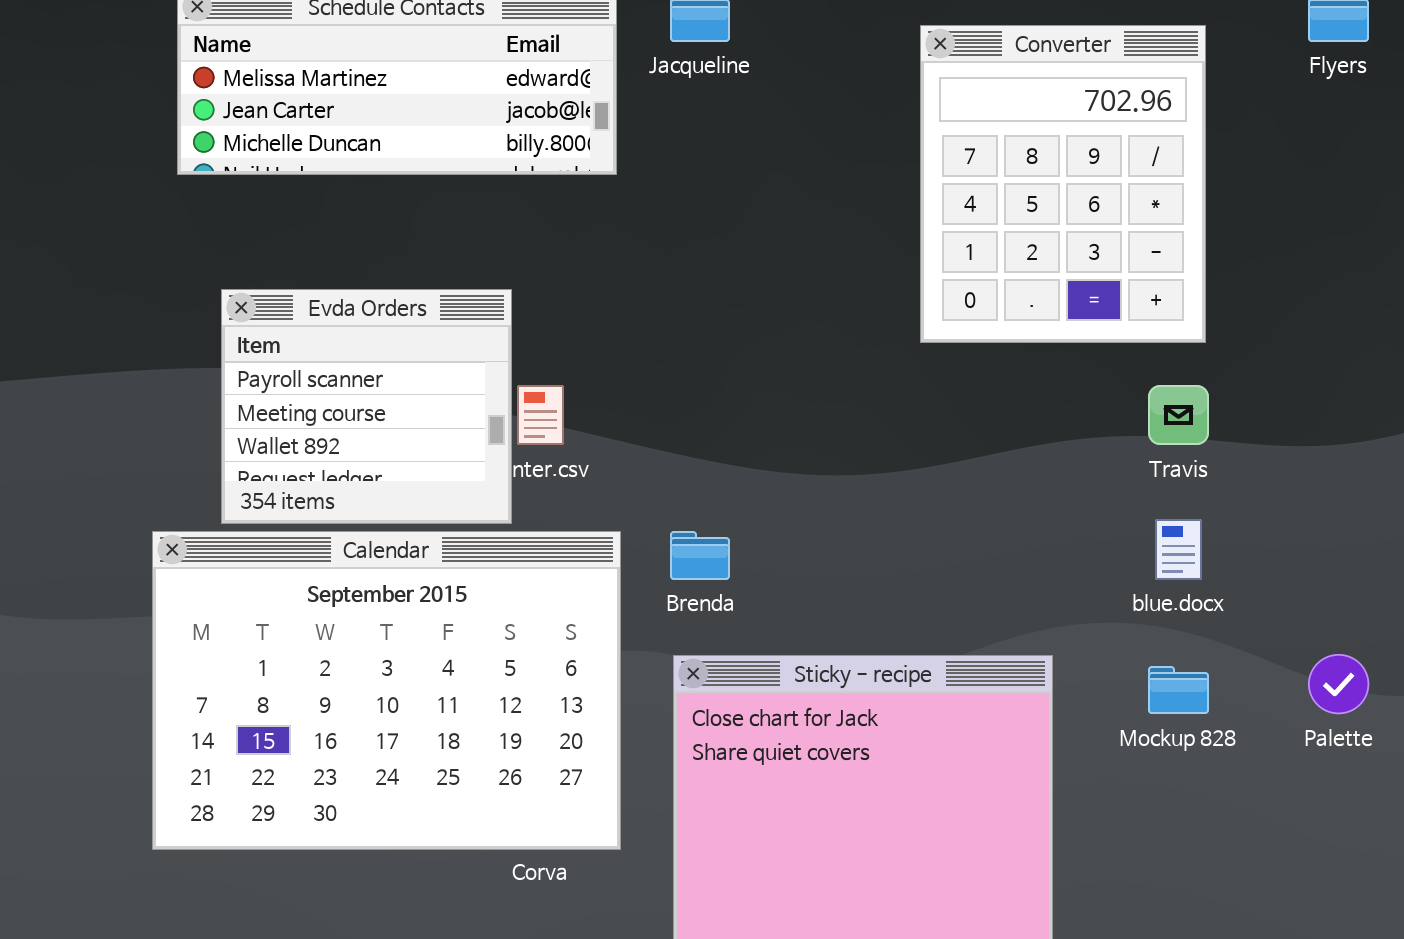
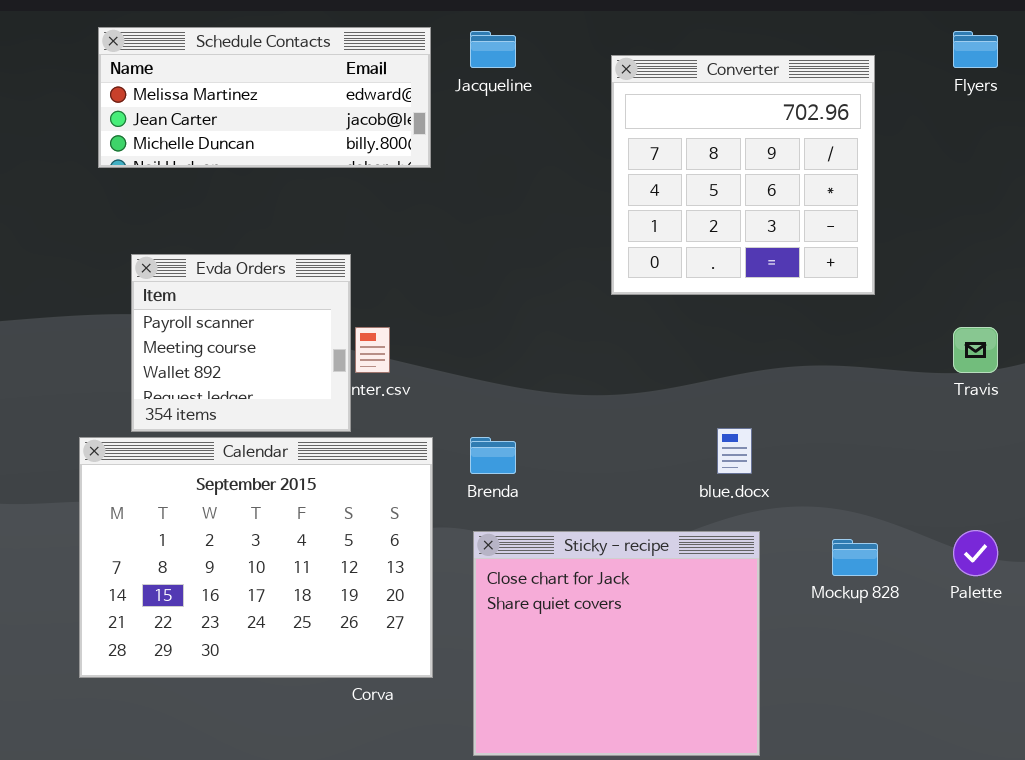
Converter: [920,25,1206,343] -> [611,55,875,295], resized
Travis: [1148,385,1209,445] -> [953,327,998,373], moved
blue.docx: [1155,519,1202,580] -> [717,428,752,474], moved

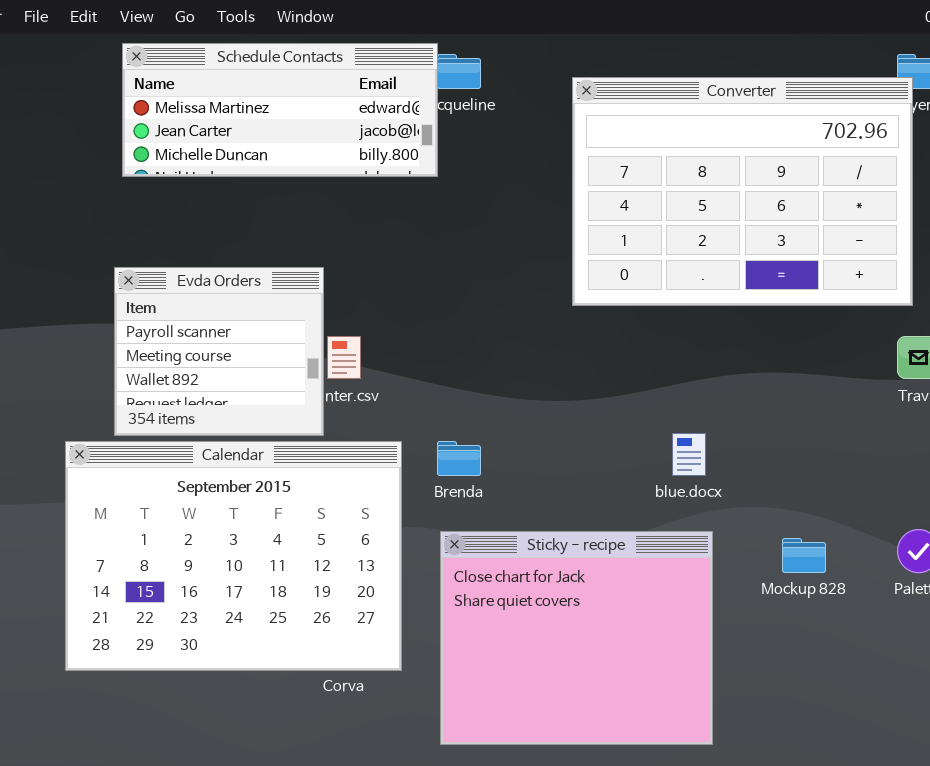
Schedule Contacts: [98,27,431,168] -> [122,43,438,177], moved
Converter: [611,55,875,295] -> [572,77,913,306], resized

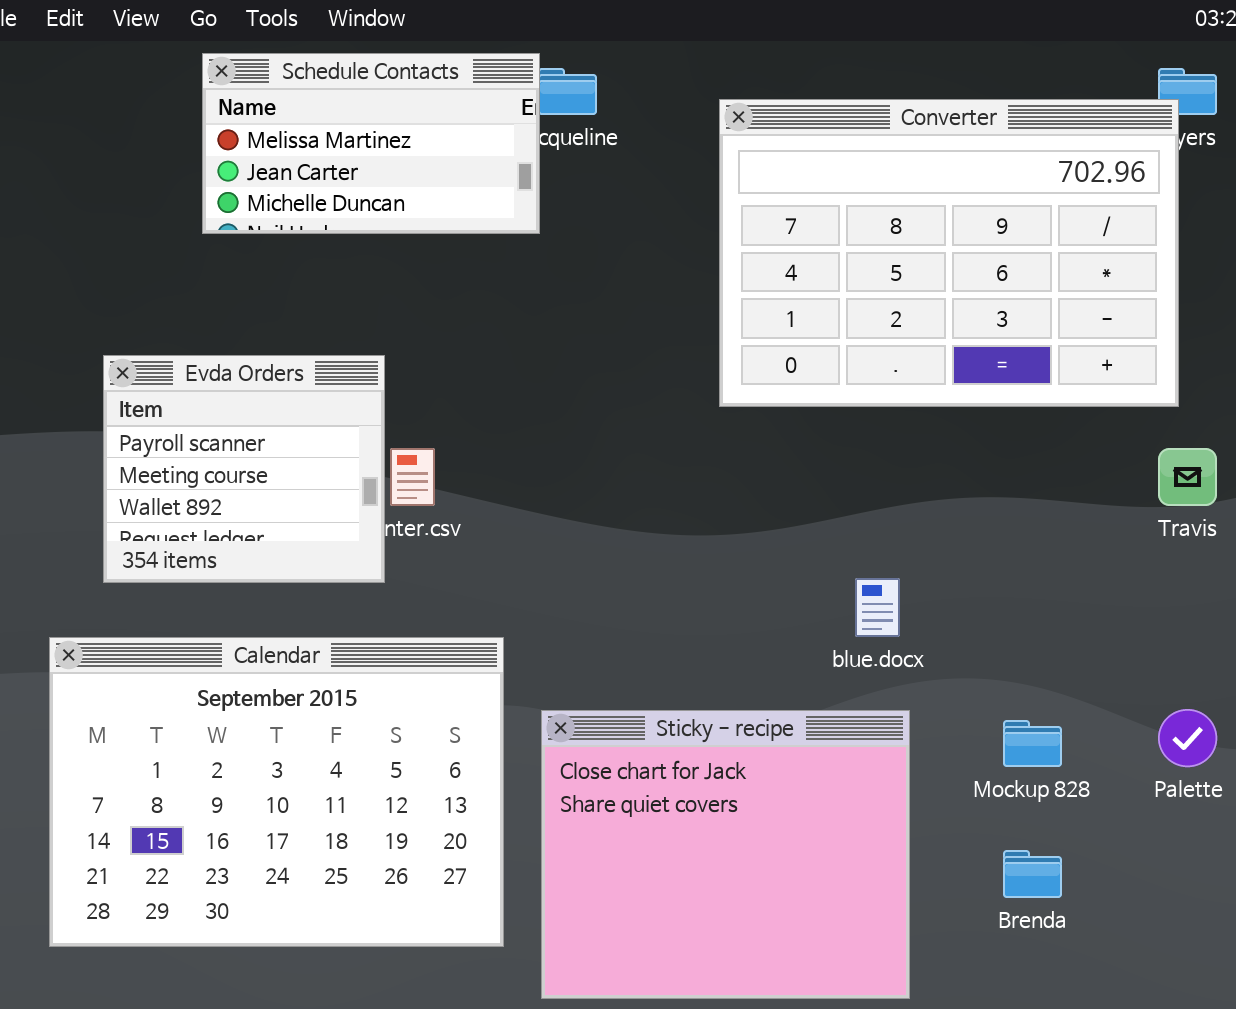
Schedule Contacts: [122,43,438,177] -> [202,53,540,234], resized
Calendar: [65,441,402,671] -> [49,637,504,947], moved
Brenda: [437,441,481,476] -> [1003,850,1062,898], moved

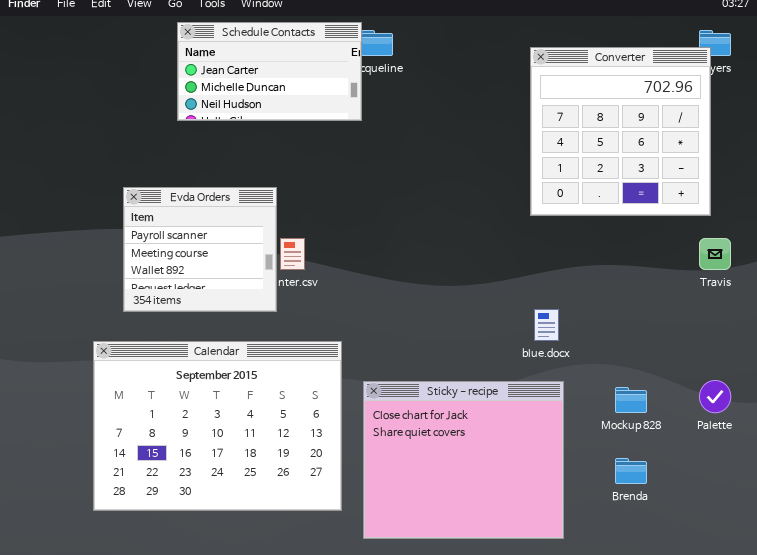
Schedule Contacts: [202,53,540,234] -> [177,22,362,121], scrolled down 1 row
Converter: [719,99,1179,407] -> [530,47,711,216], resized

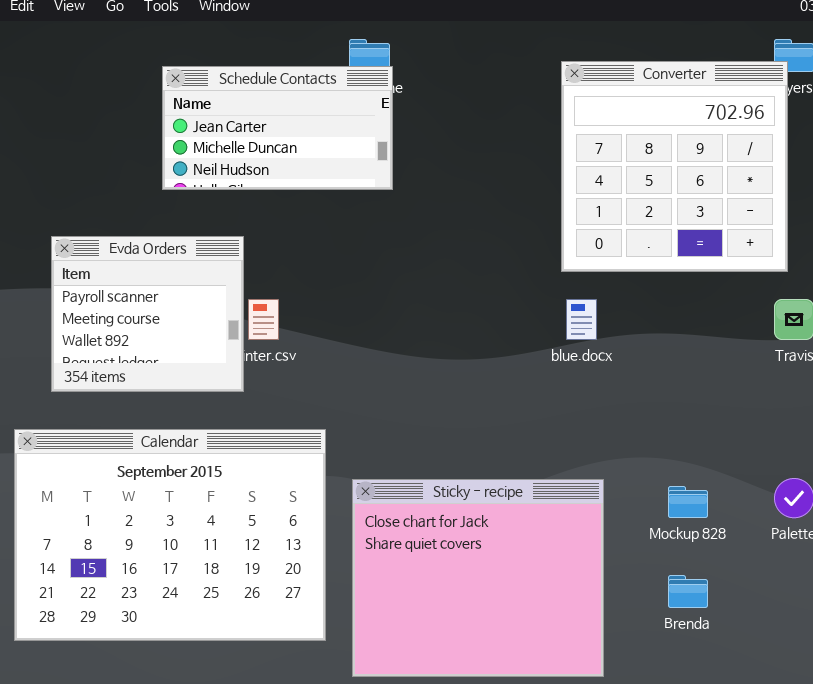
Schedule Contacts: [177,22,362,121] -> [162,66,393,190], moved
blue.docx: [534,309,559,341] -> [566,299,597,340], moved

